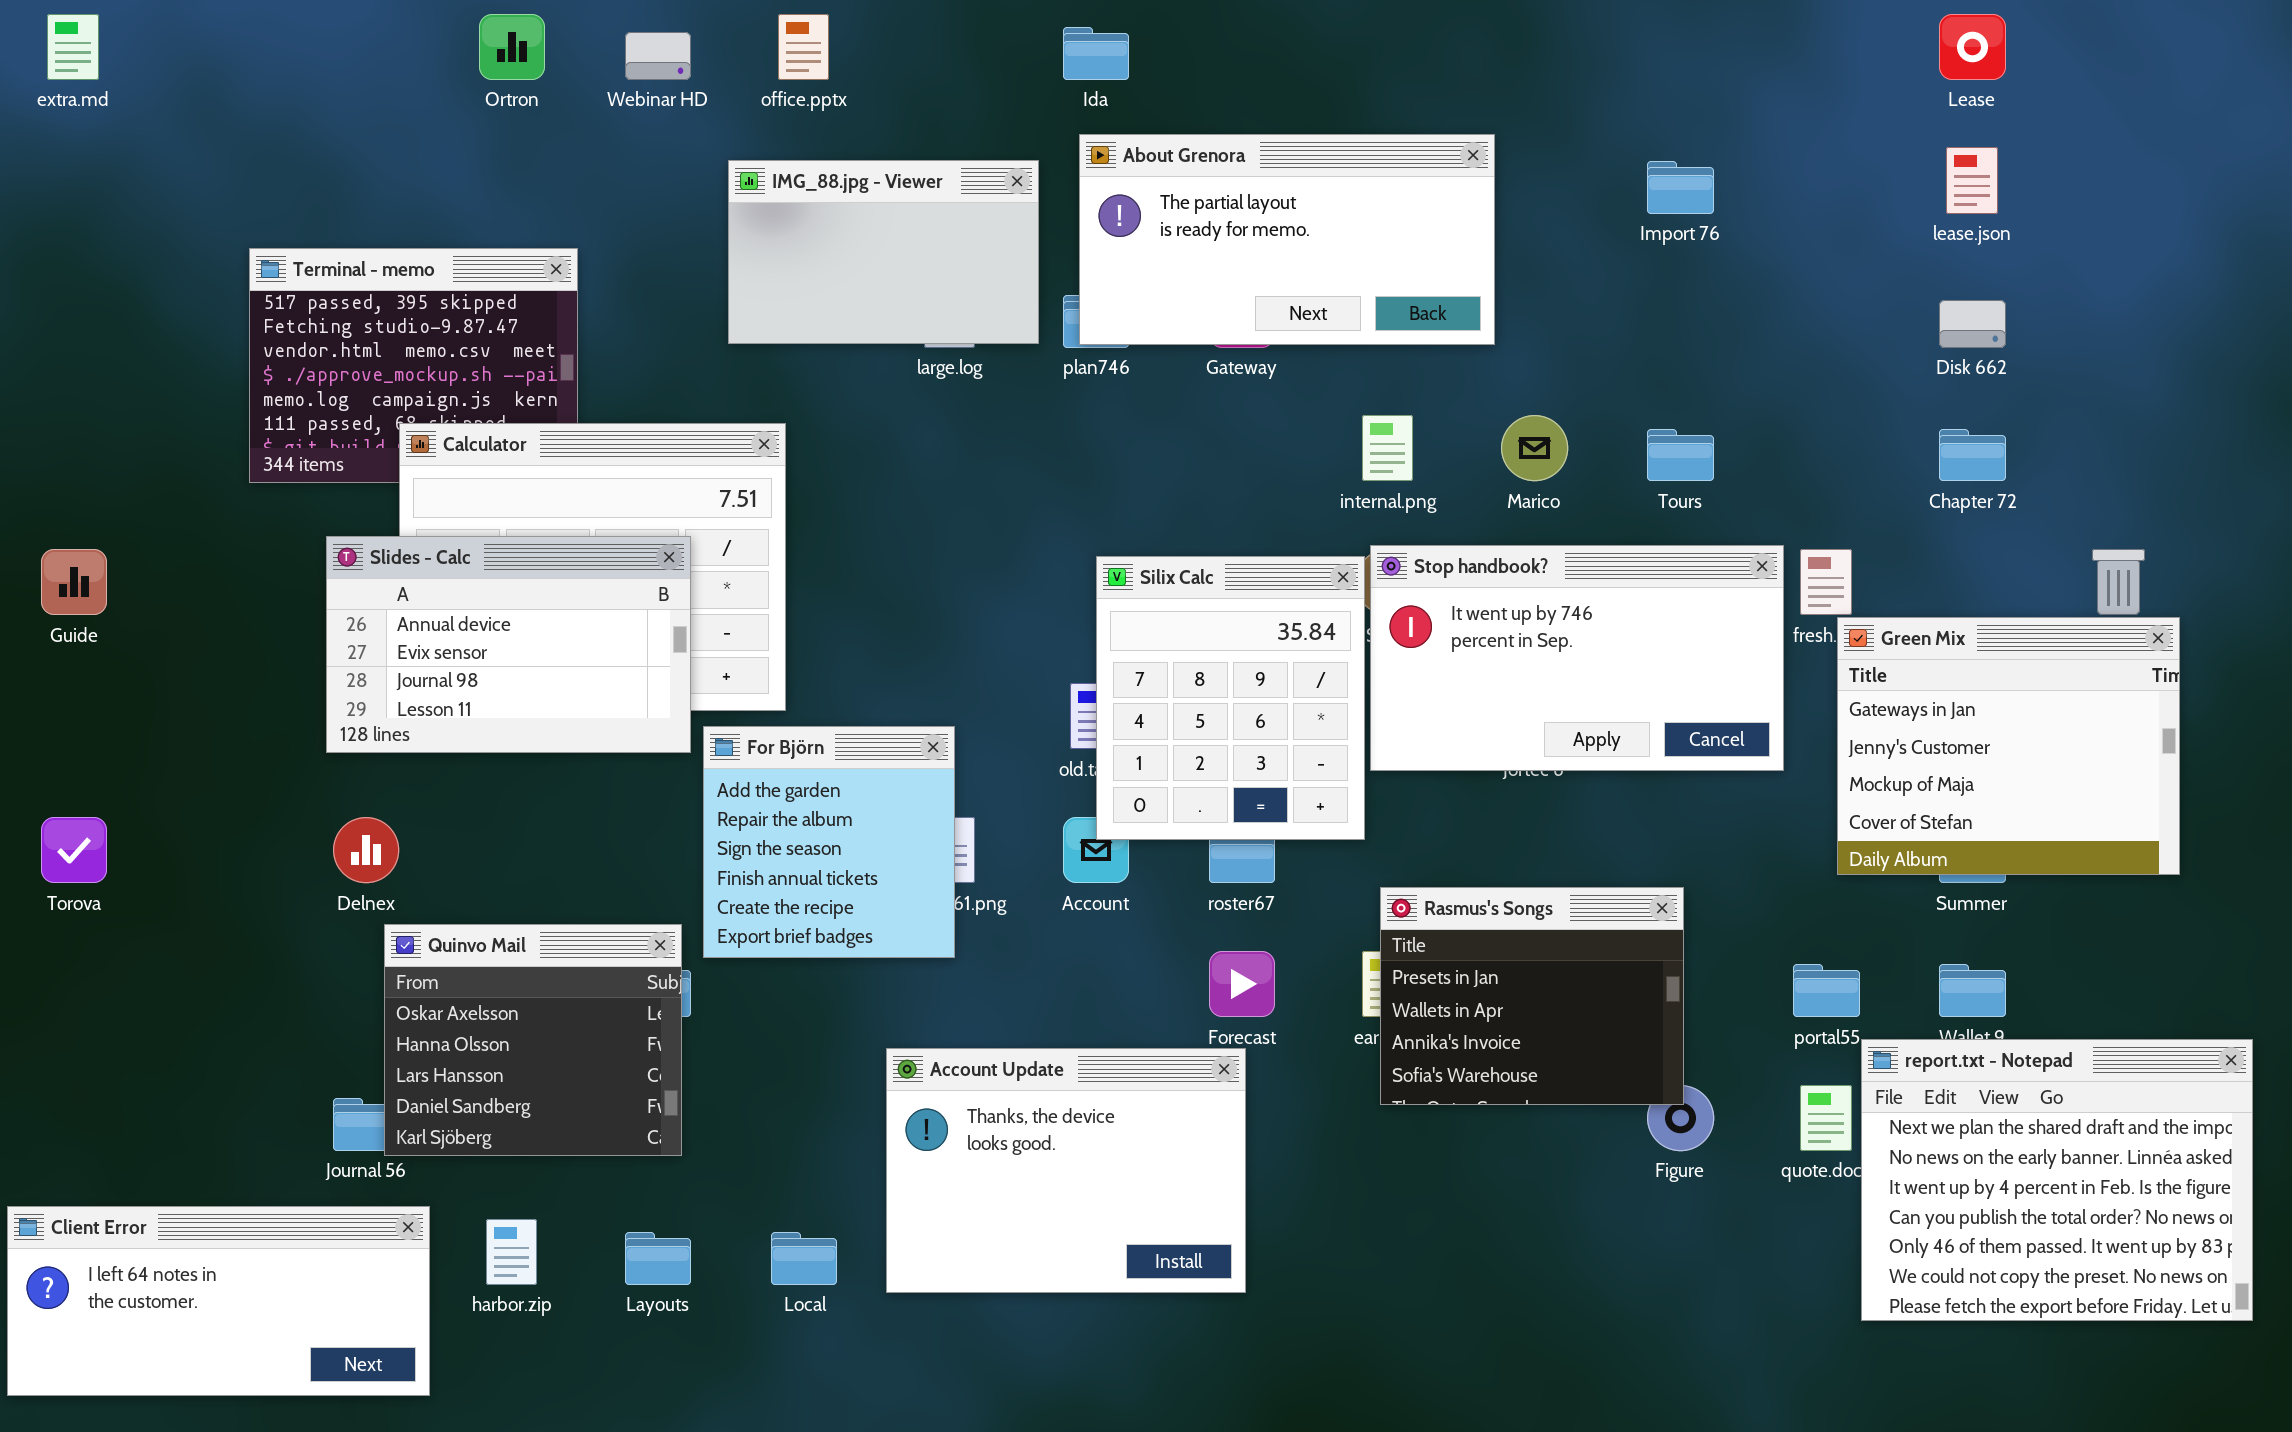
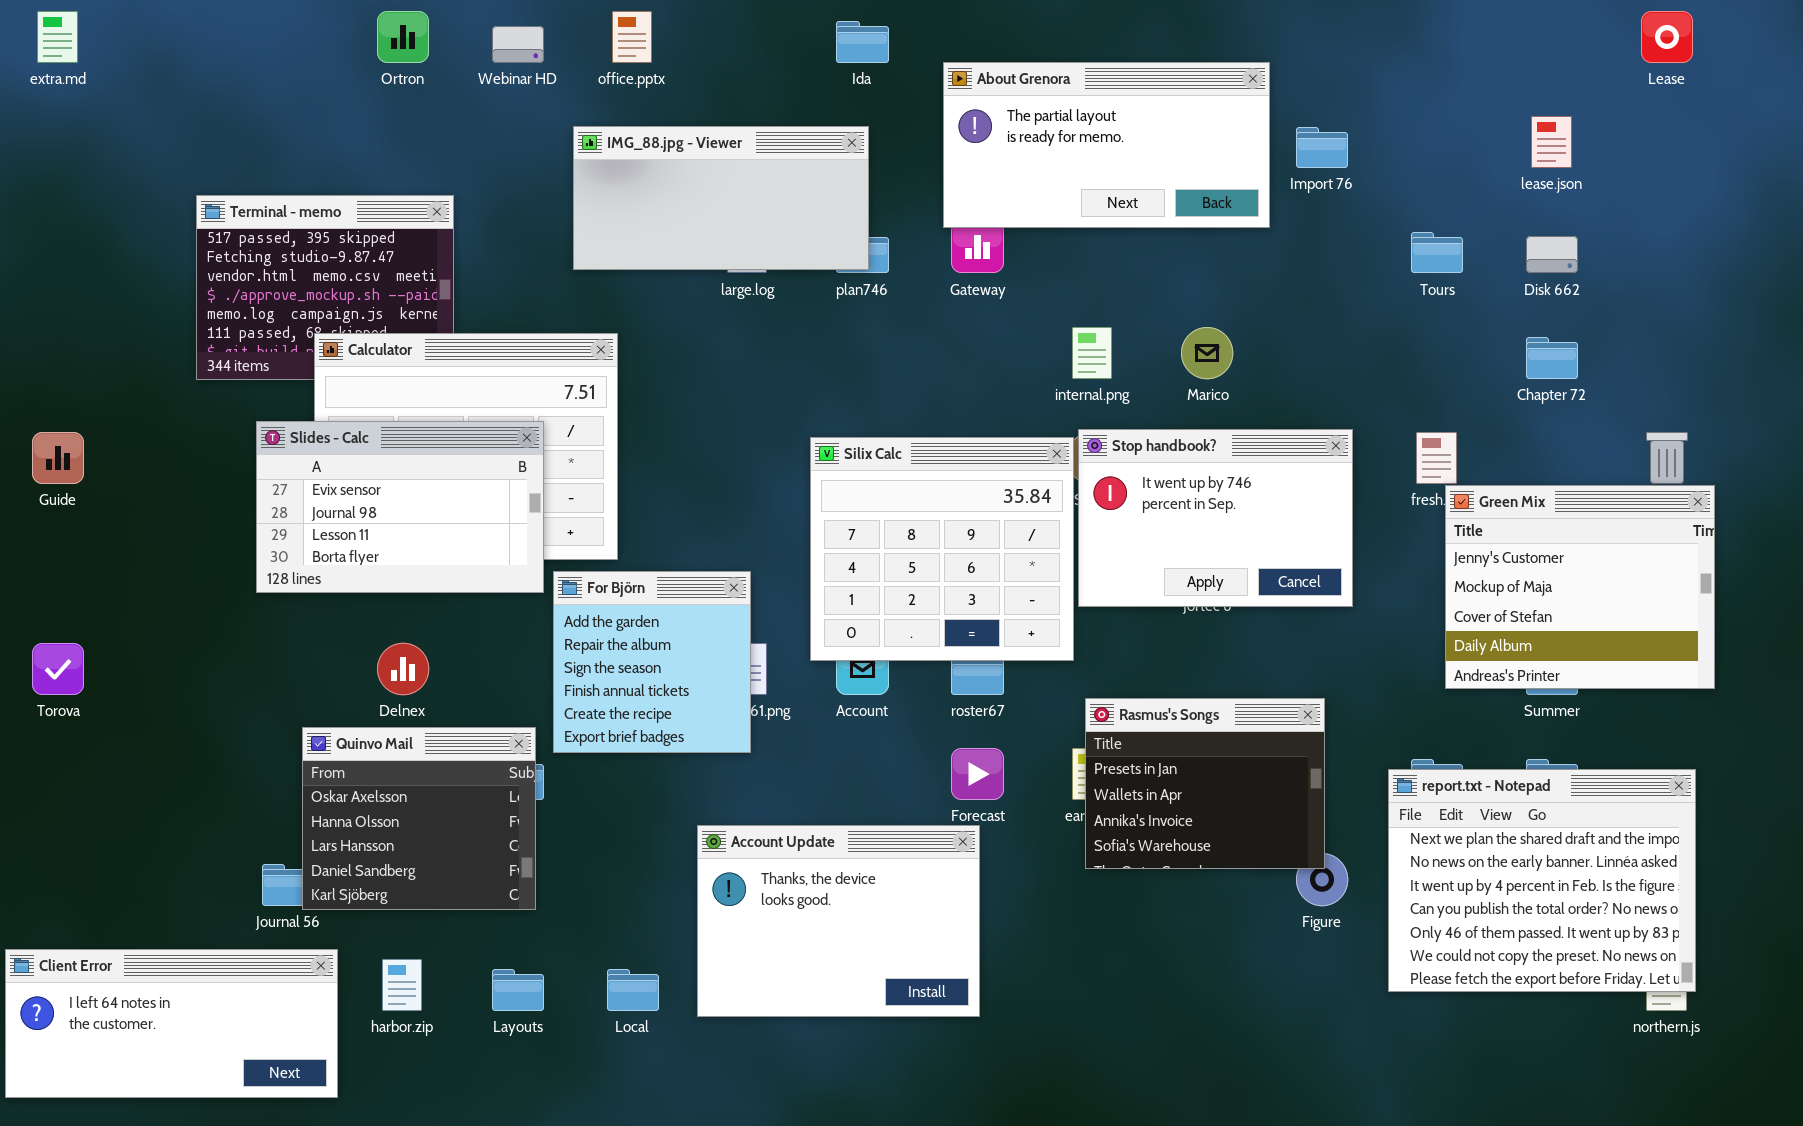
Lease: [1939,14,2006,80] -> [1641,11,1693,63], moved
About Grenora: [1079,134,1495,345] -> [943,62,1270,228], moved
IMG_88.jpg - Viewer: [728,160,1039,344] -> [573,126,869,270], resized
Tours: [1647,429,1714,481] -> [1411,232,1463,273], moved
Slides - Calc: [326,536,691,753] -> [256,421,544,593], scrolled down 1 row
Stop handbook?: [1370,545,1784,771] -> [1078,429,1353,607], resized
Silix Calc: [1096,556,1365,840] -> [810,437,1074,661], resized
Green Mix: [1837,617,2180,875] -> [1445,485,1715,689], scrolled down 1 row
Delnex: [333,817,399,883] -> [377,643,429,695], moved
report.txt - Notepad: [1861,1039,2253,1321] -> [1388,769,1696,992], moved

